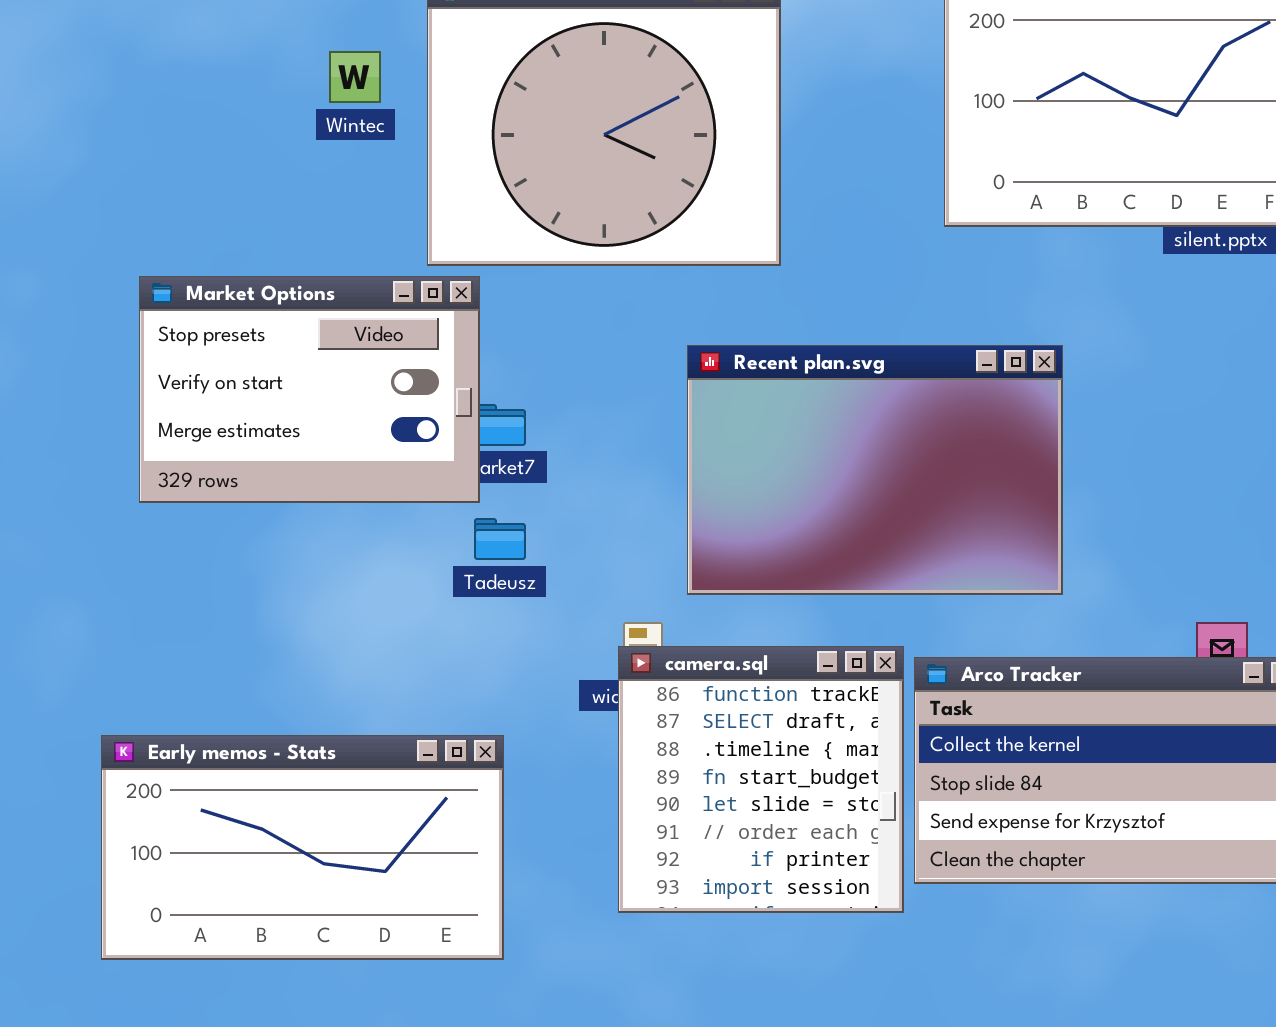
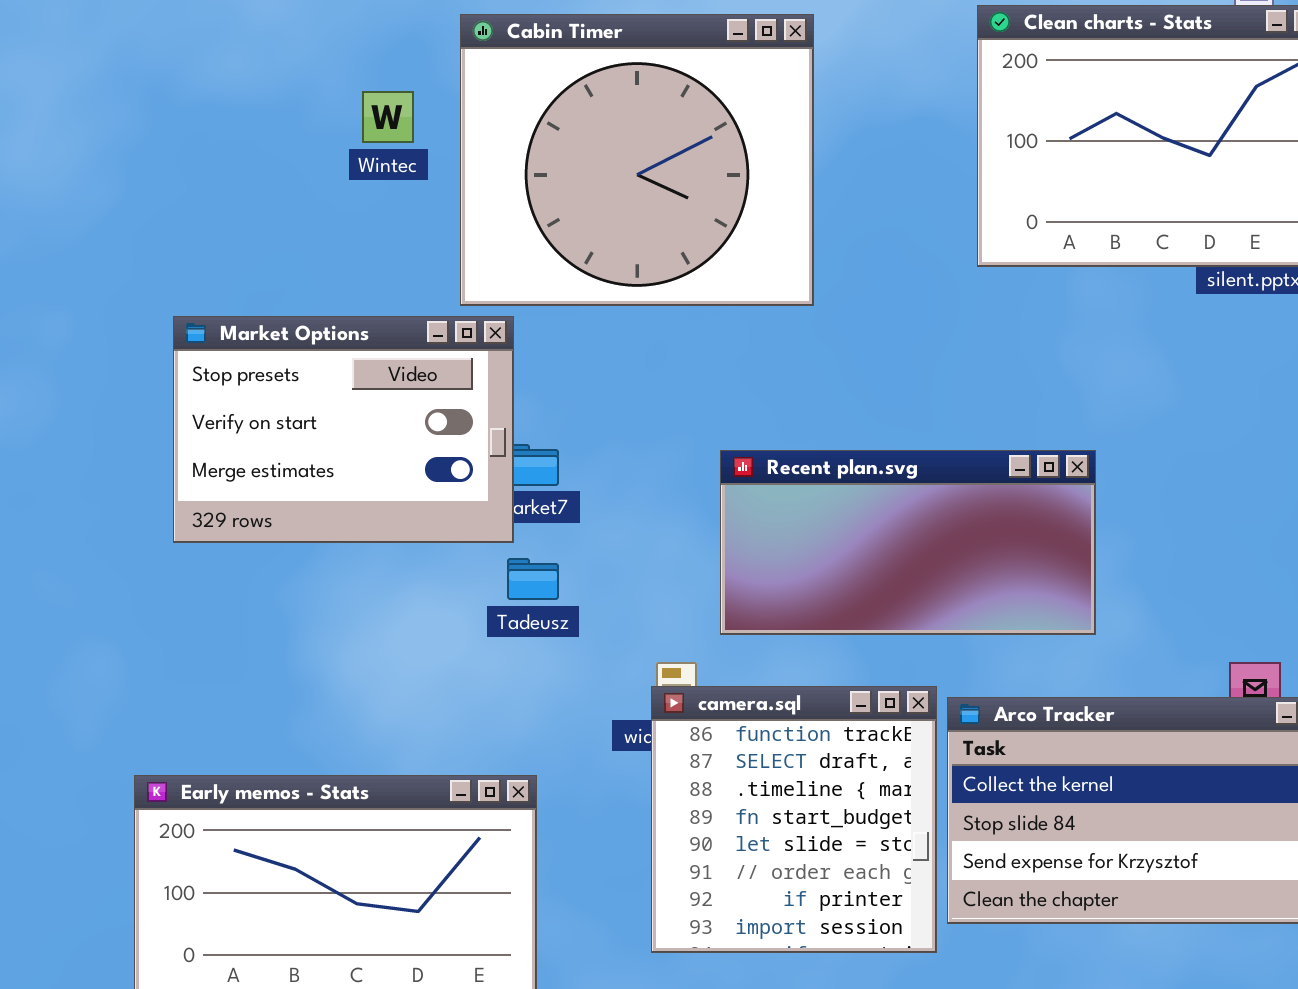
Recent plan.svg: [687,345,1063,595] -> [720,450,1096,635], resized

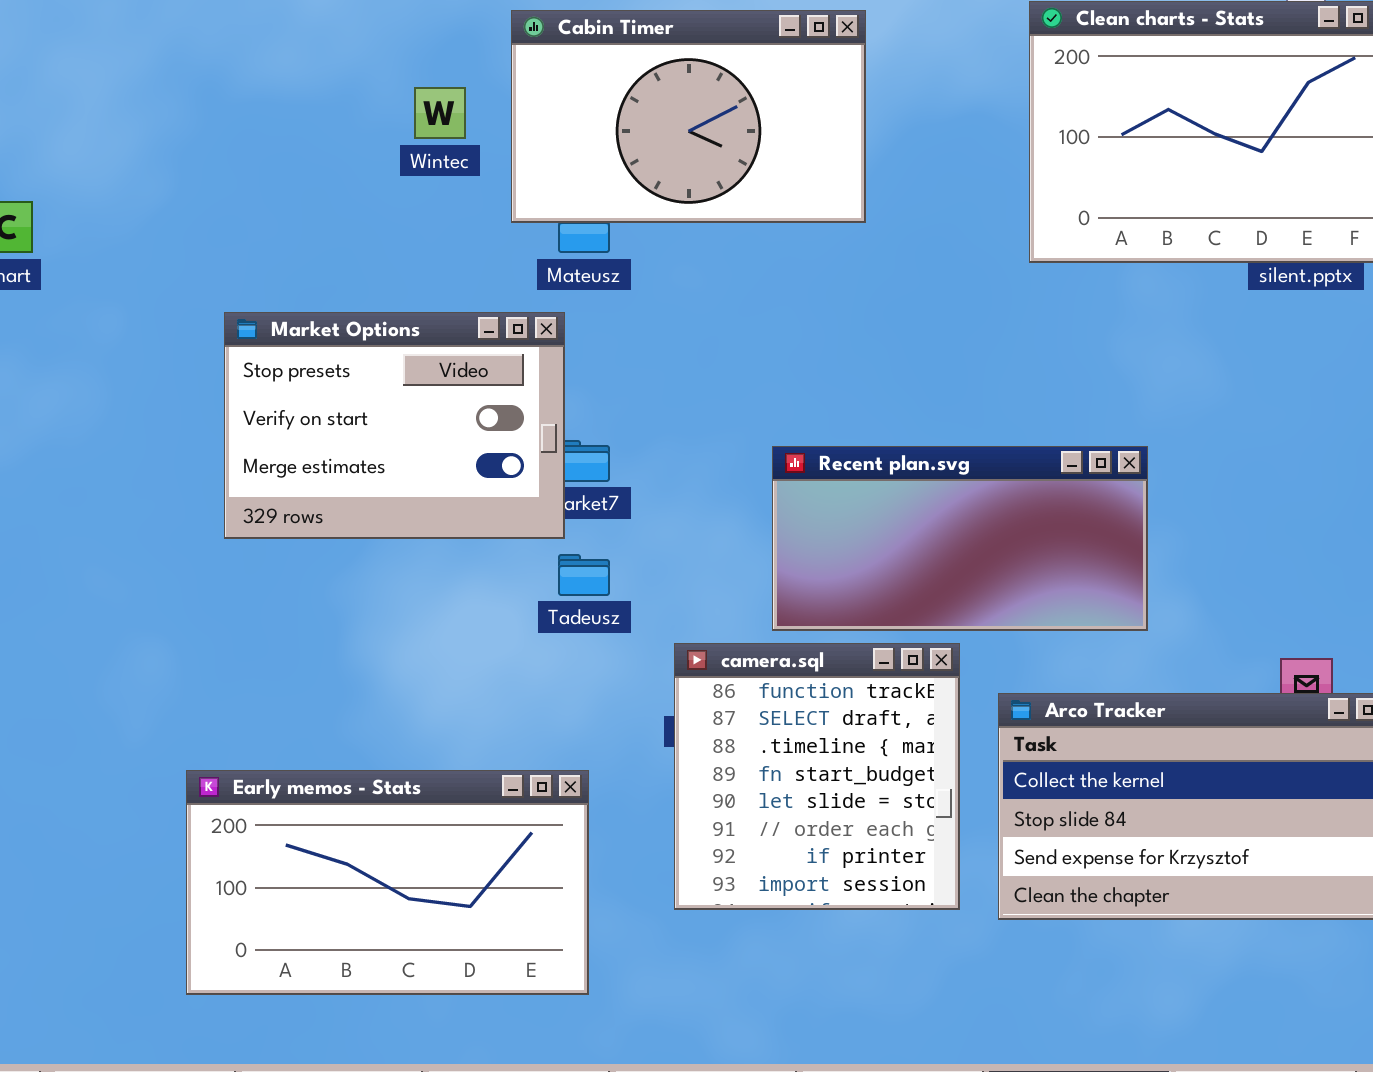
Cabin Timer: [460,14,814,306] -> [511,10,866,223], resized
camera.sql: [651,686,937,953] -> [674,643,960,910], moved

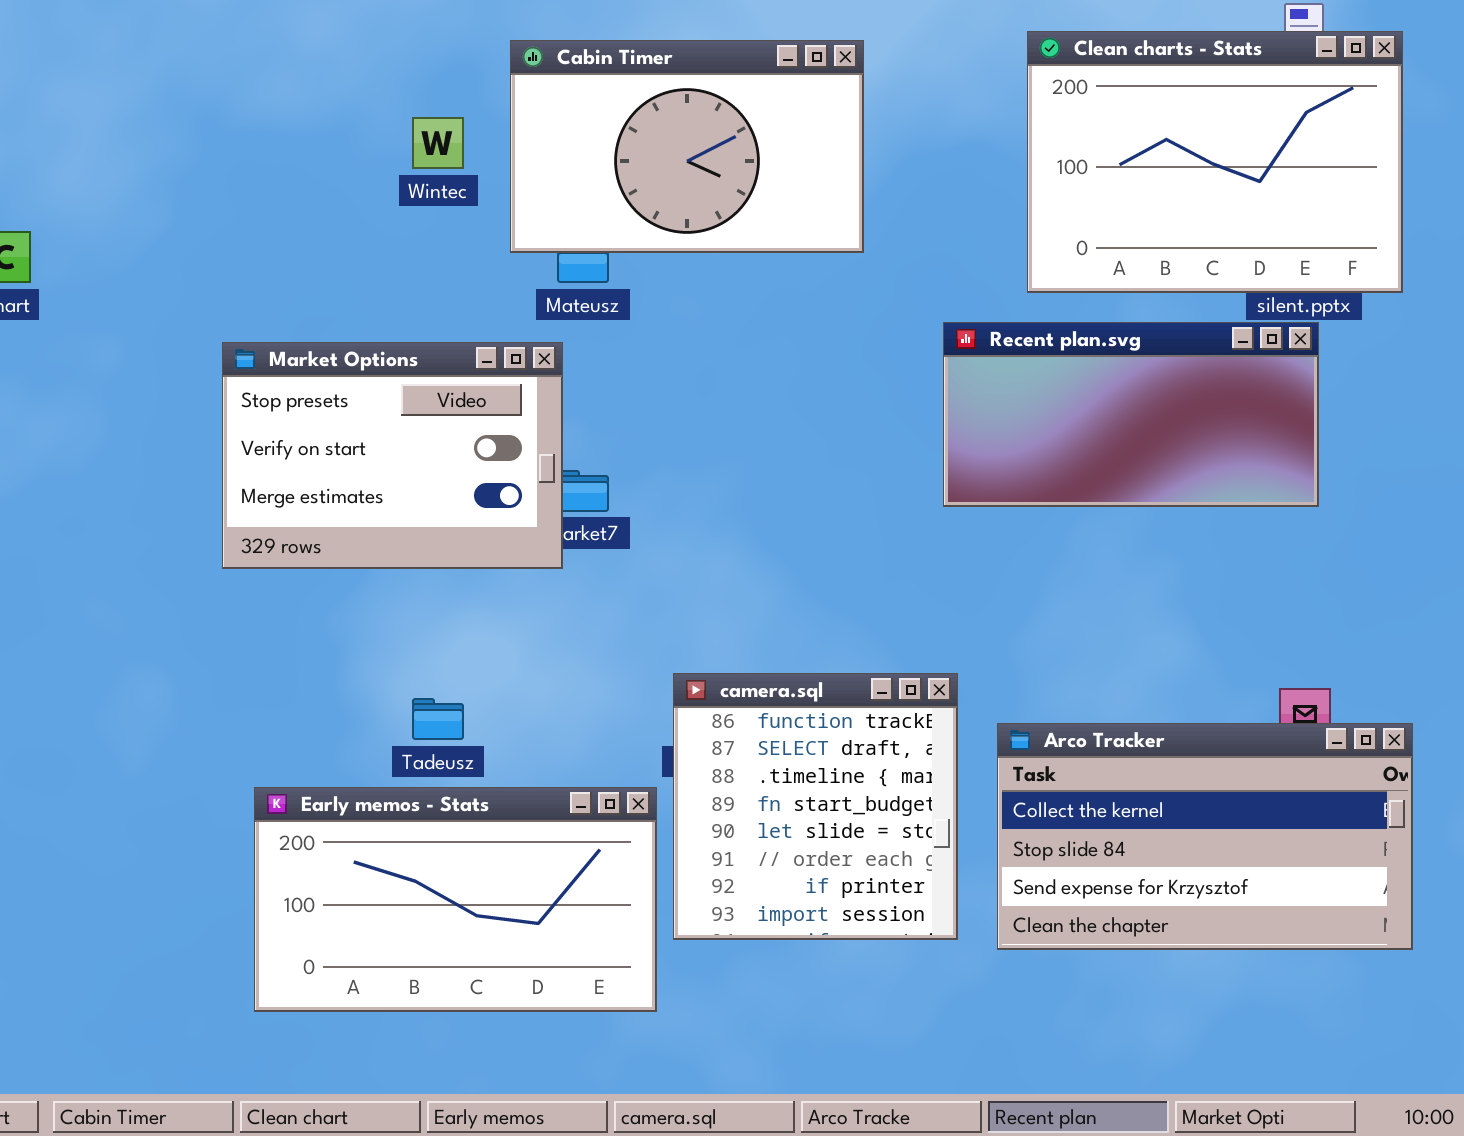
Recent plan.svg: [772,446,1148,631] -> [943,322,1319,507], moved
Tadeusz: [558,554,610,596] -> [412,698,464,740], moved
Early memos - Stats: [186,770,589,995] -> [254,787,657,1012], moved

